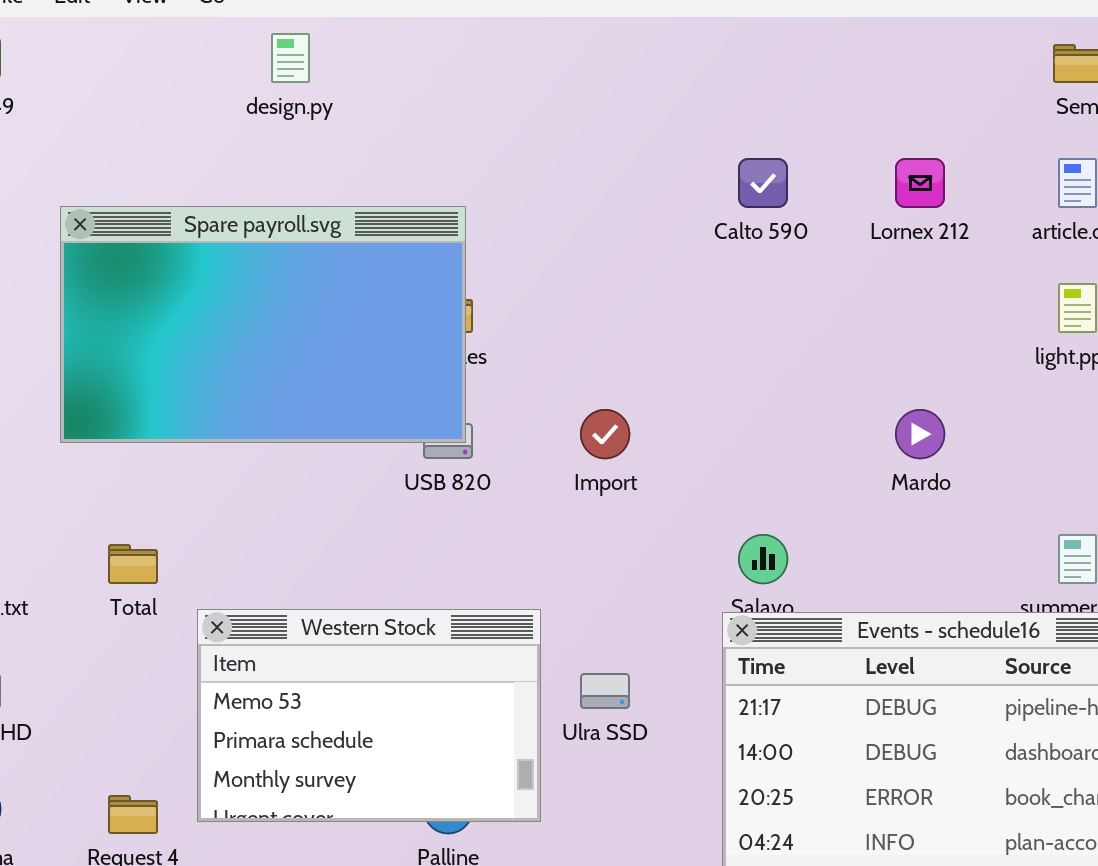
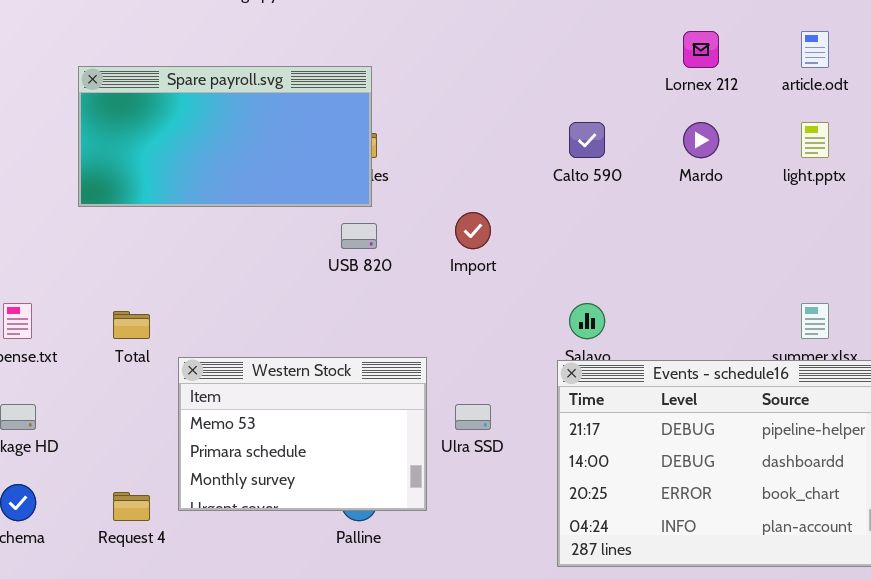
Calto 590: [738,158,788,208] -> [569,122,605,158], moved
Spare payroll.svg: [60,206,466,443] -> [78,66,372,207], resized
Mardo: [895,409,945,459] -> [683,122,719,158], moved

